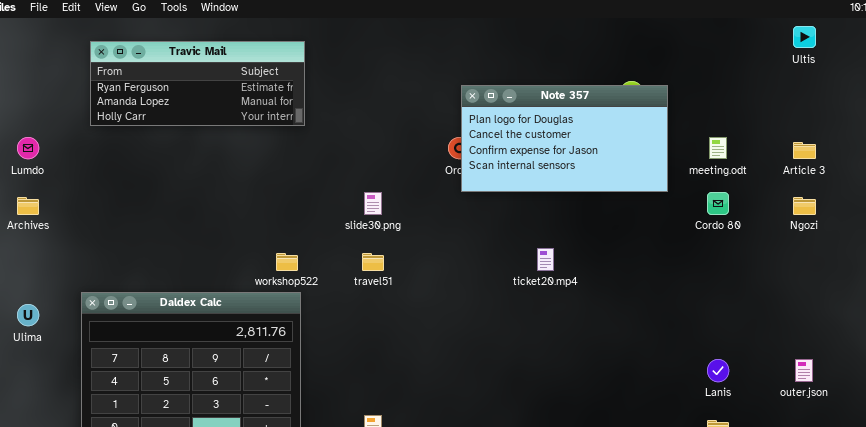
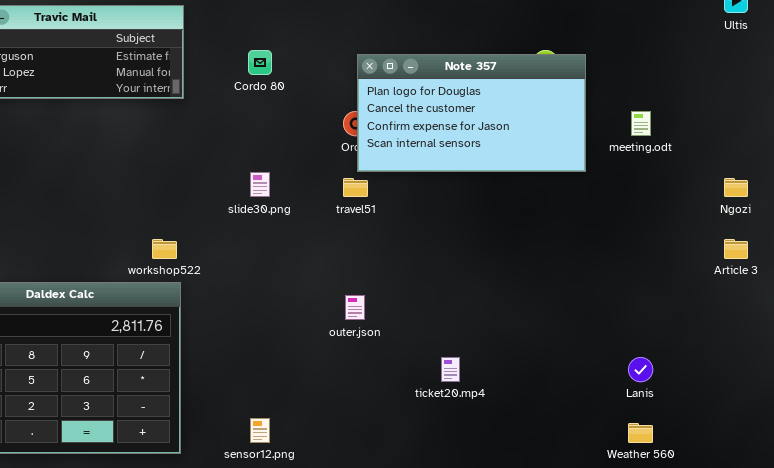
Article 3: [793,142,816,159] -> [724,239,748,259], moved
Cordo 80: [707,192,729,215] -> [248,50,272,75], moved
ticket20.mp4: [537,248,554,271] -> [441,357,460,382], moved
travel51: [362,253,384,271] -> [343,178,368,197], moved
outer.json: [795,359,813,382] -> [345,295,365,320], moved

